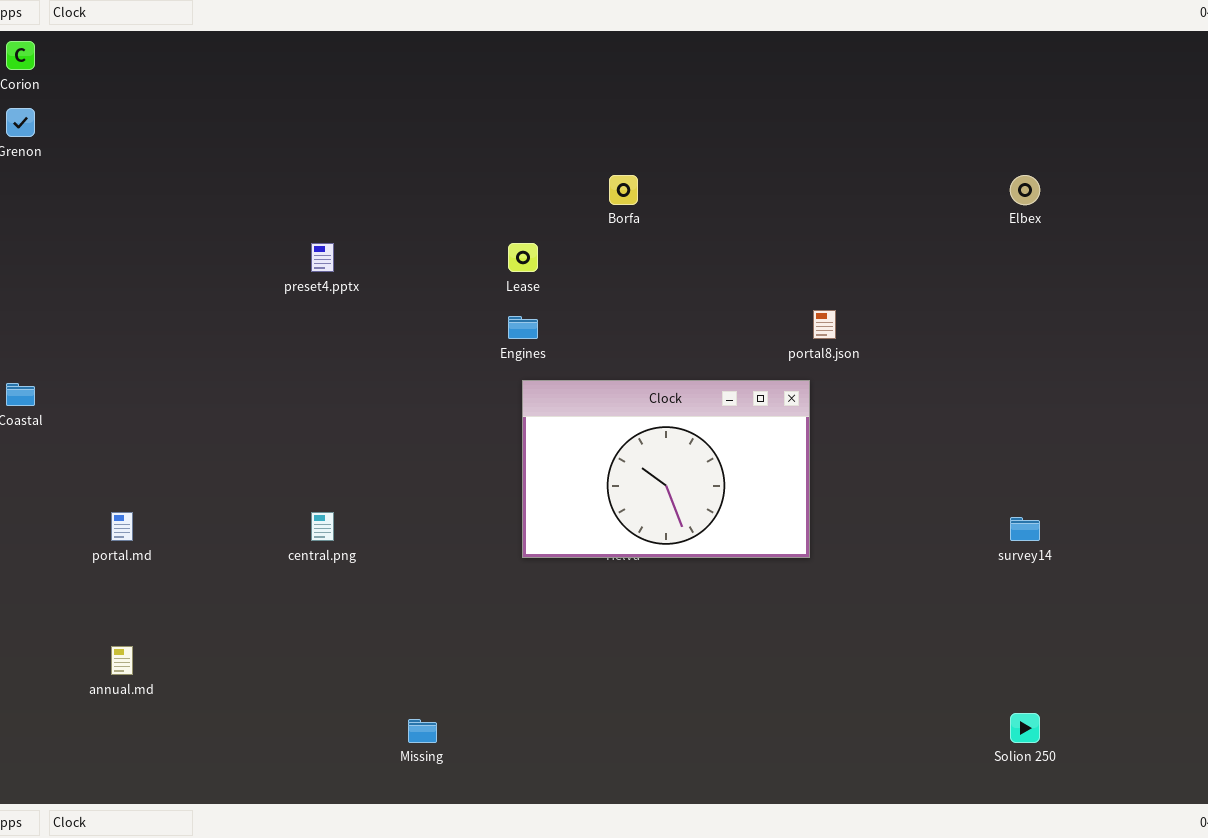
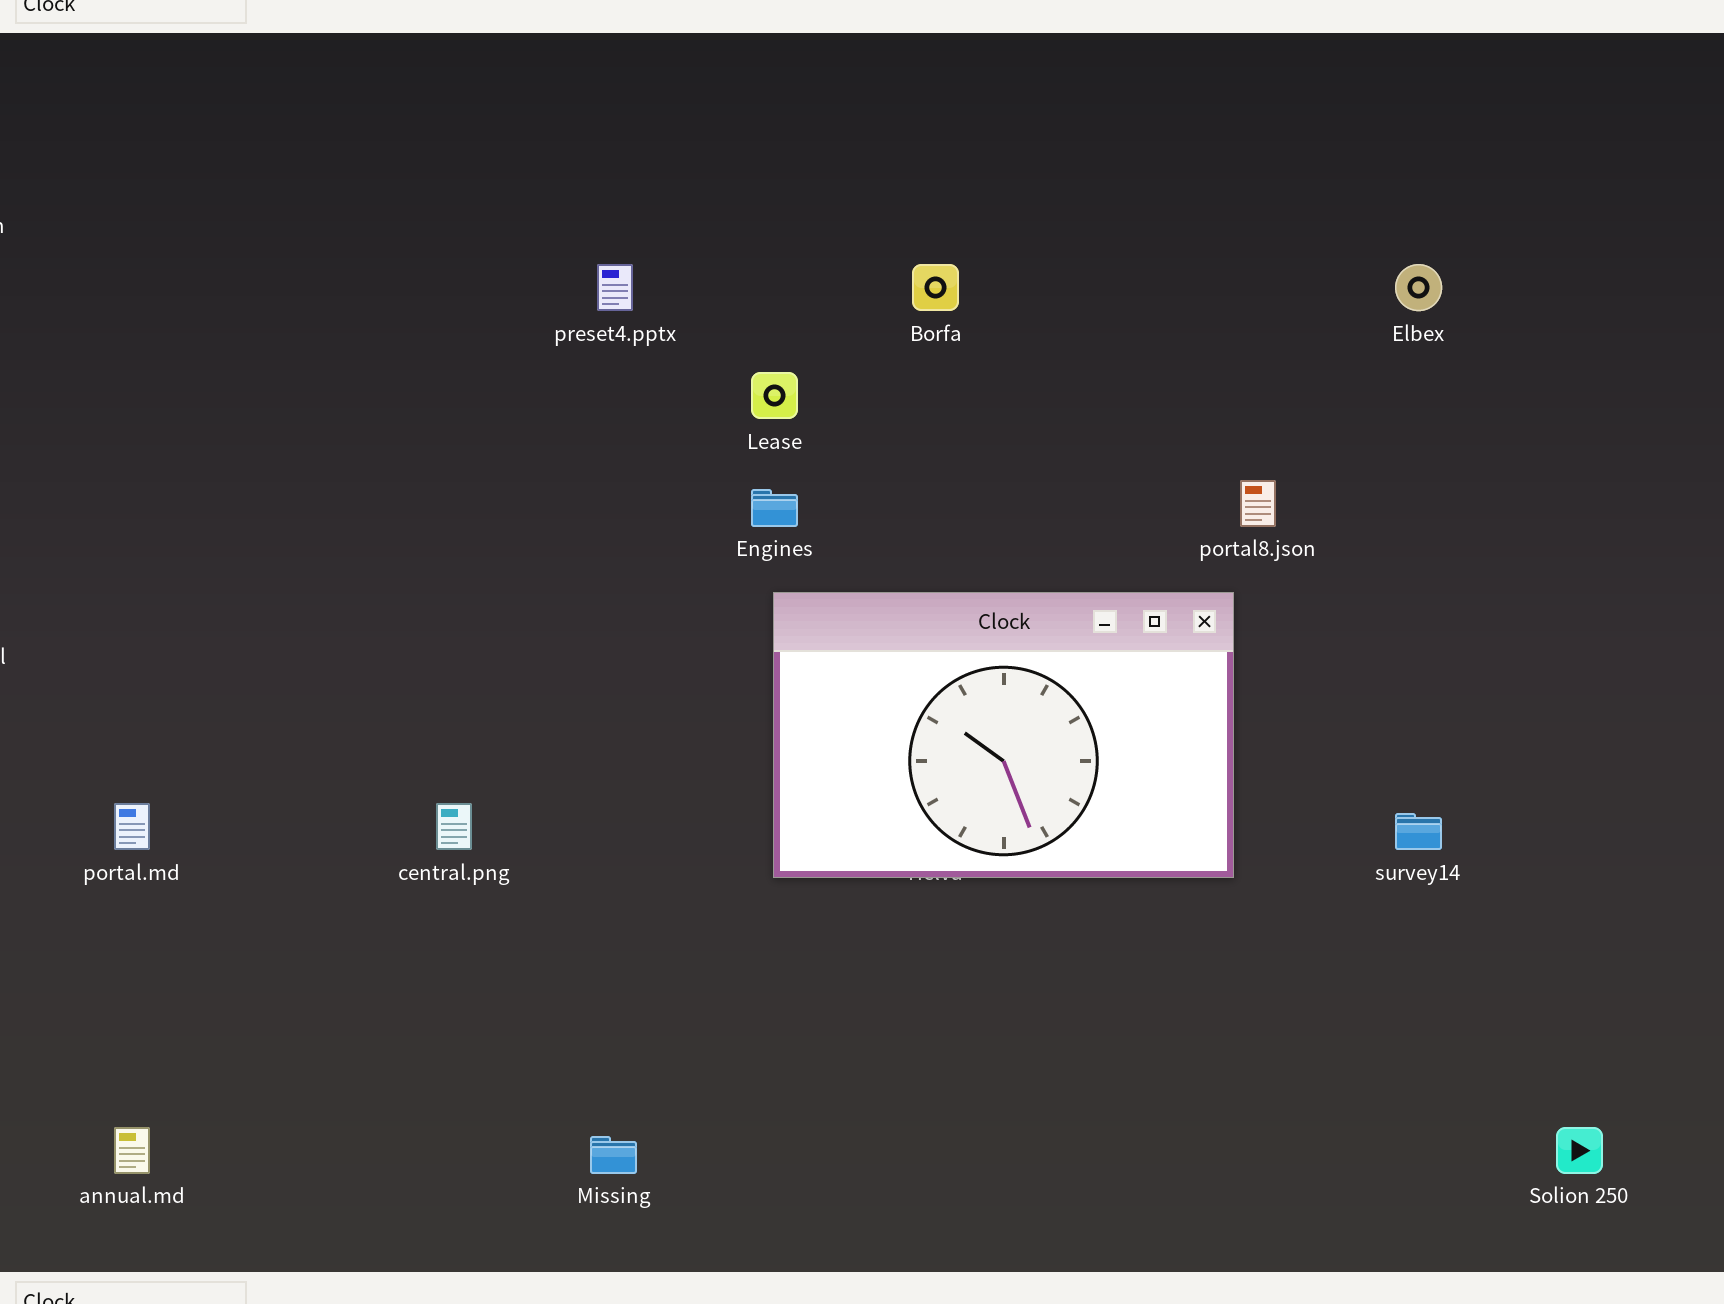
Elbex: [1010,175,1040,205] -> [1395,264,1442,311], moved
preset4.pptx: [311,243,334,272] -> [597,264,633,311], moved
survey14: [1010,517,1040,541] -> [1395,813,1442,850], moved
annual.md: [111,646,133,675] -> [114,1127,150,1174], moved

